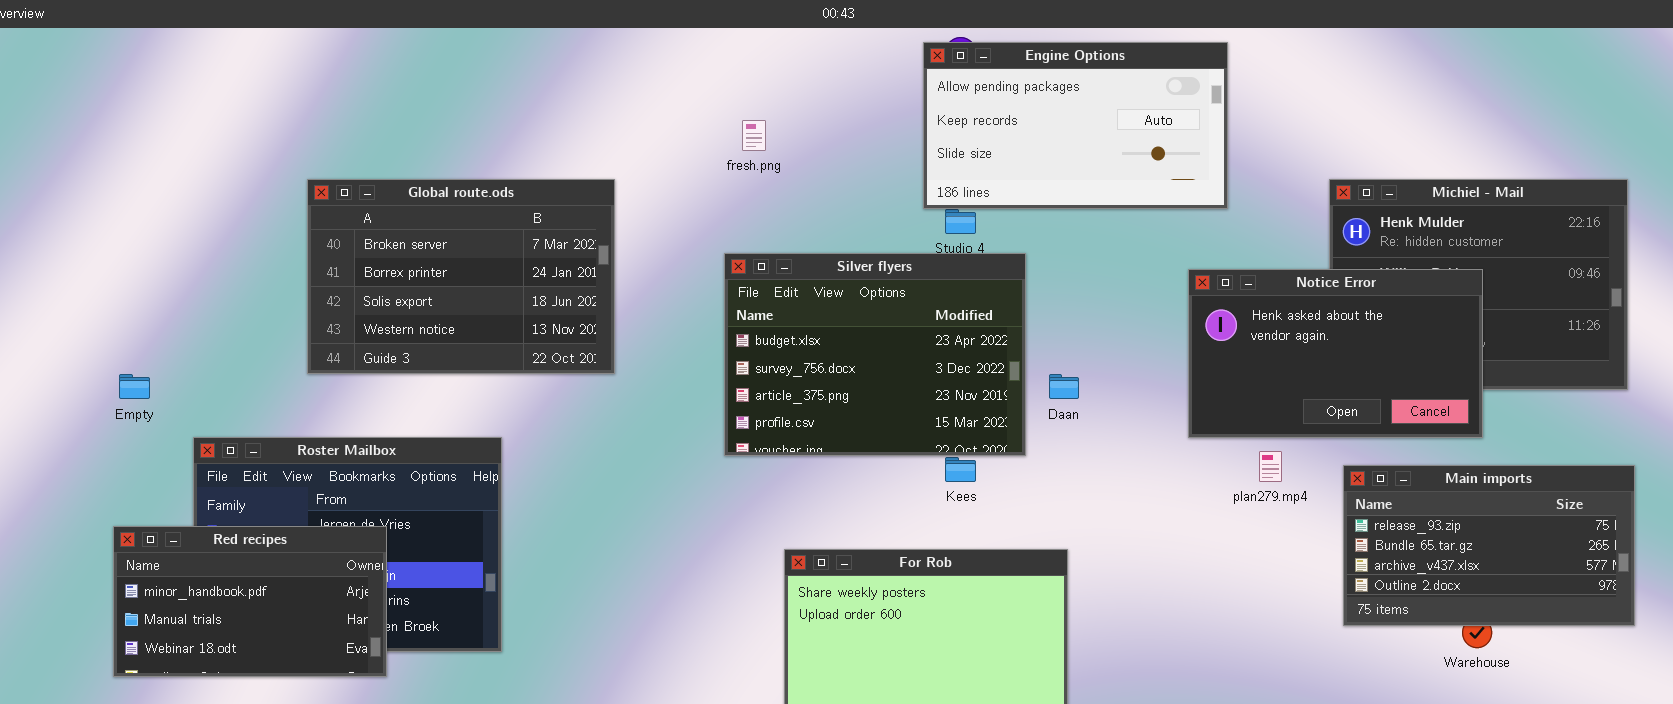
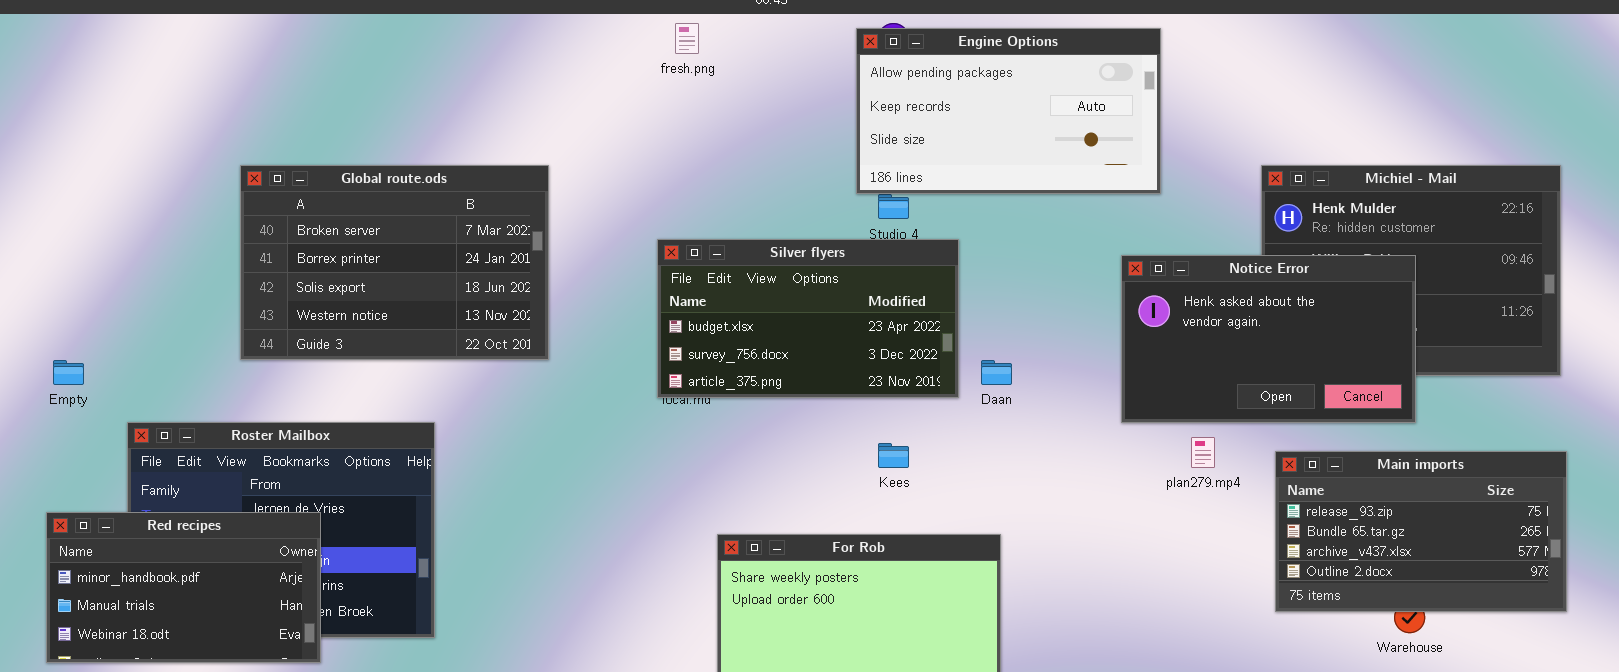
fresh.png: [742,120,766,151] -> [675,23,699,54], moved
Silver flyers: [724,253,1026,456] -> [657,239,959,398], resized

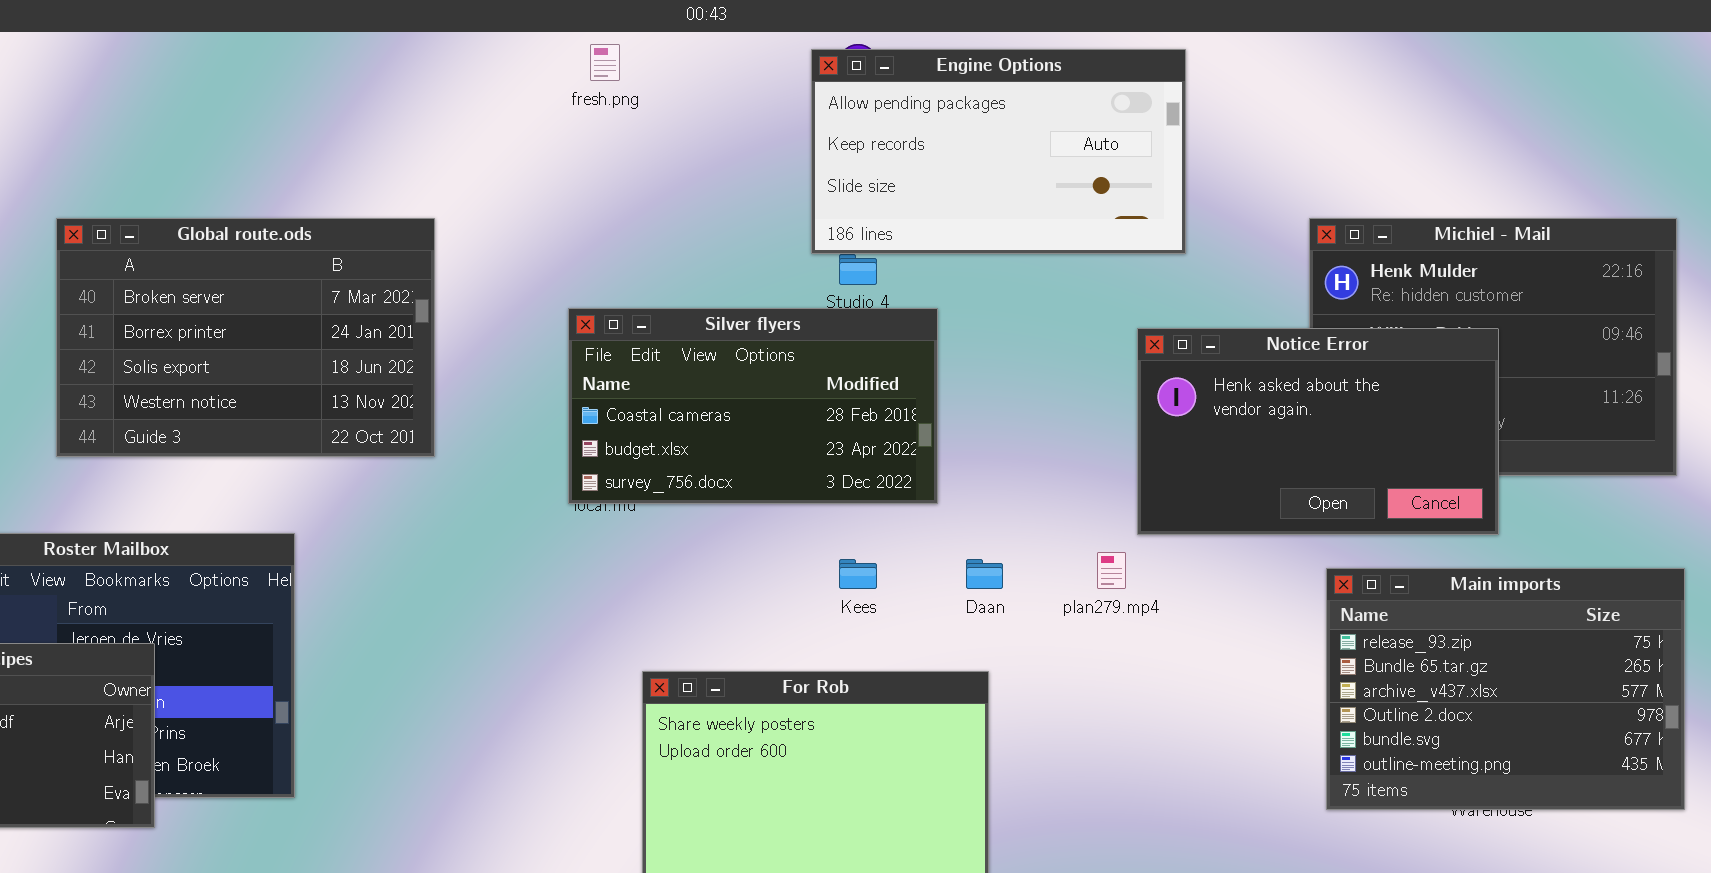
Silver flyers: [657,239,959,398] -> [568,308,938,504], scrolled up 1 row
Daan: [981,360,1012,385] -> [966,559,1003,589], moved
plan279.mp4: [1191,437,1215,468] -> [1097,552,1126,589], moved
Main imports: [1275,451,1567,612] -> [1326,568,1685,810], resized

